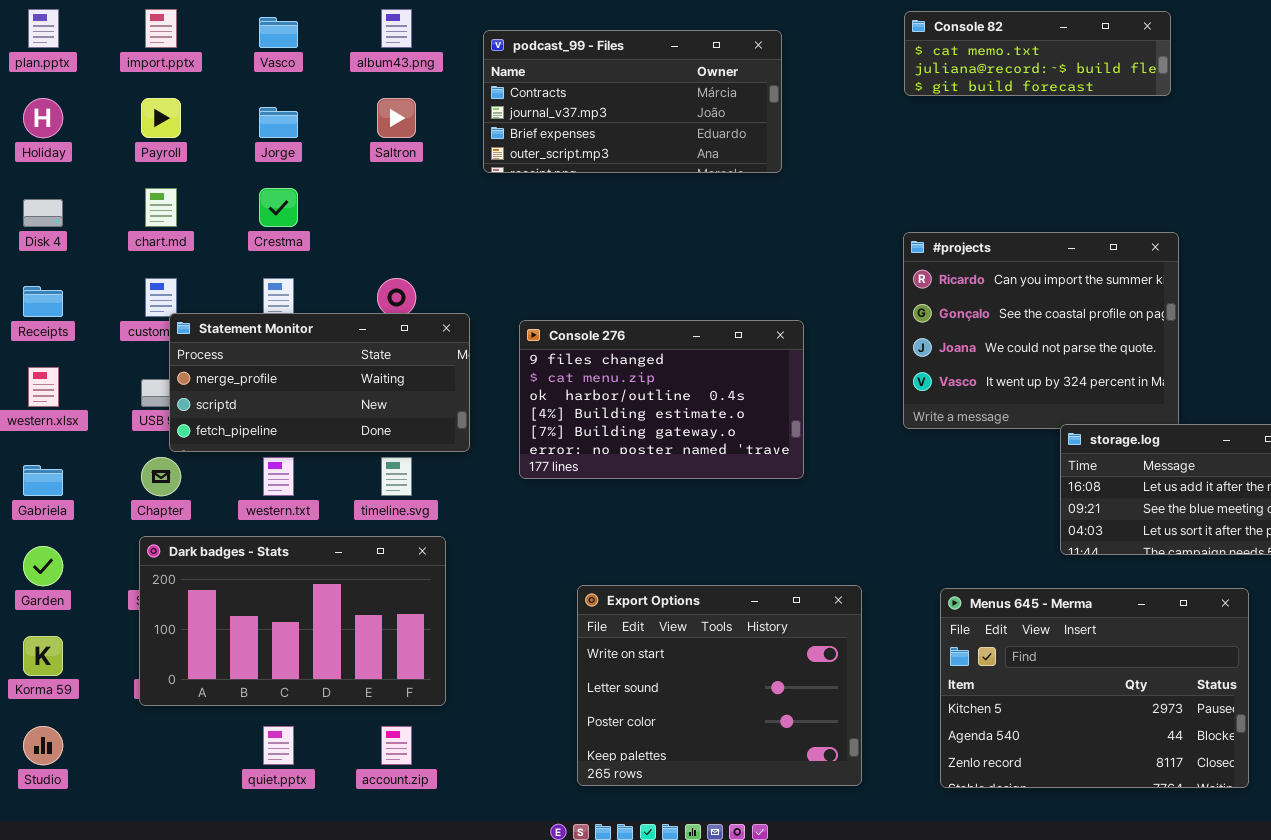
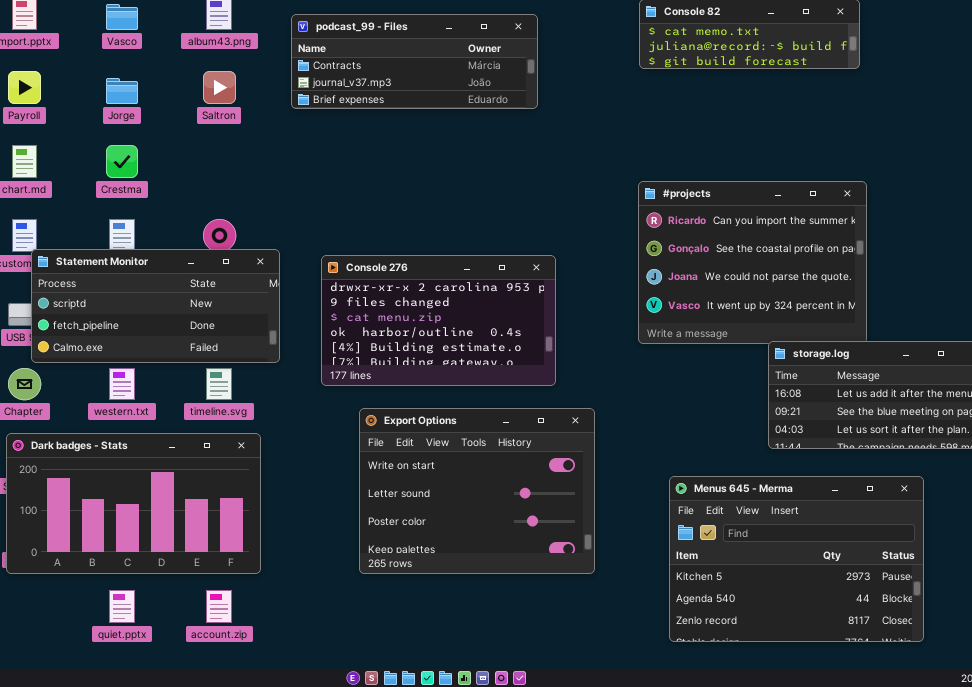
podcast_99 - Files: [483,30,782,173] -> [291,14,538,109], resized
Statement Monitor: [169,313,470,452] -> [31,249,280,363], scrolled down 1 row
Console 276: [519,320,804,479] -> [321,255,556,386], scrolled up 1 row
Export Options: [577,585,862,786] -> [359,408,595,574], moved

